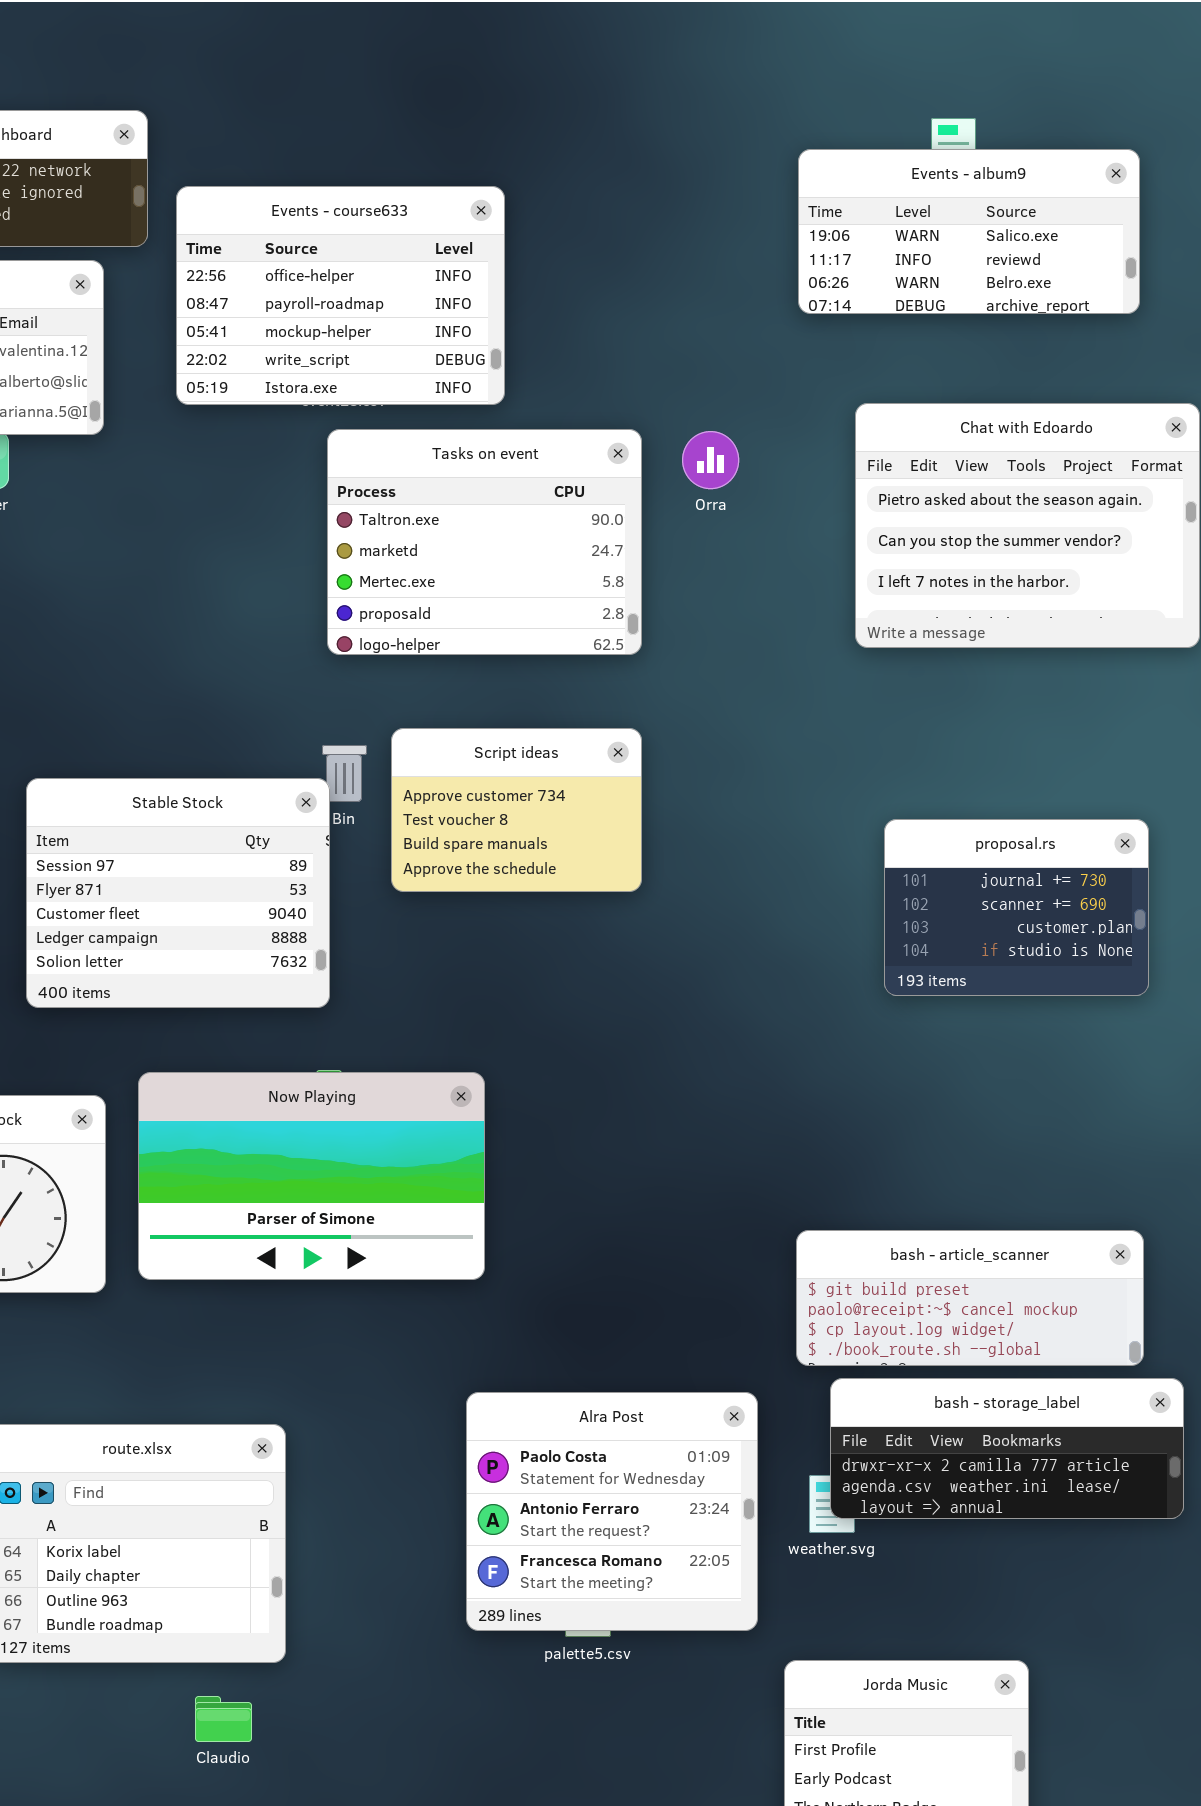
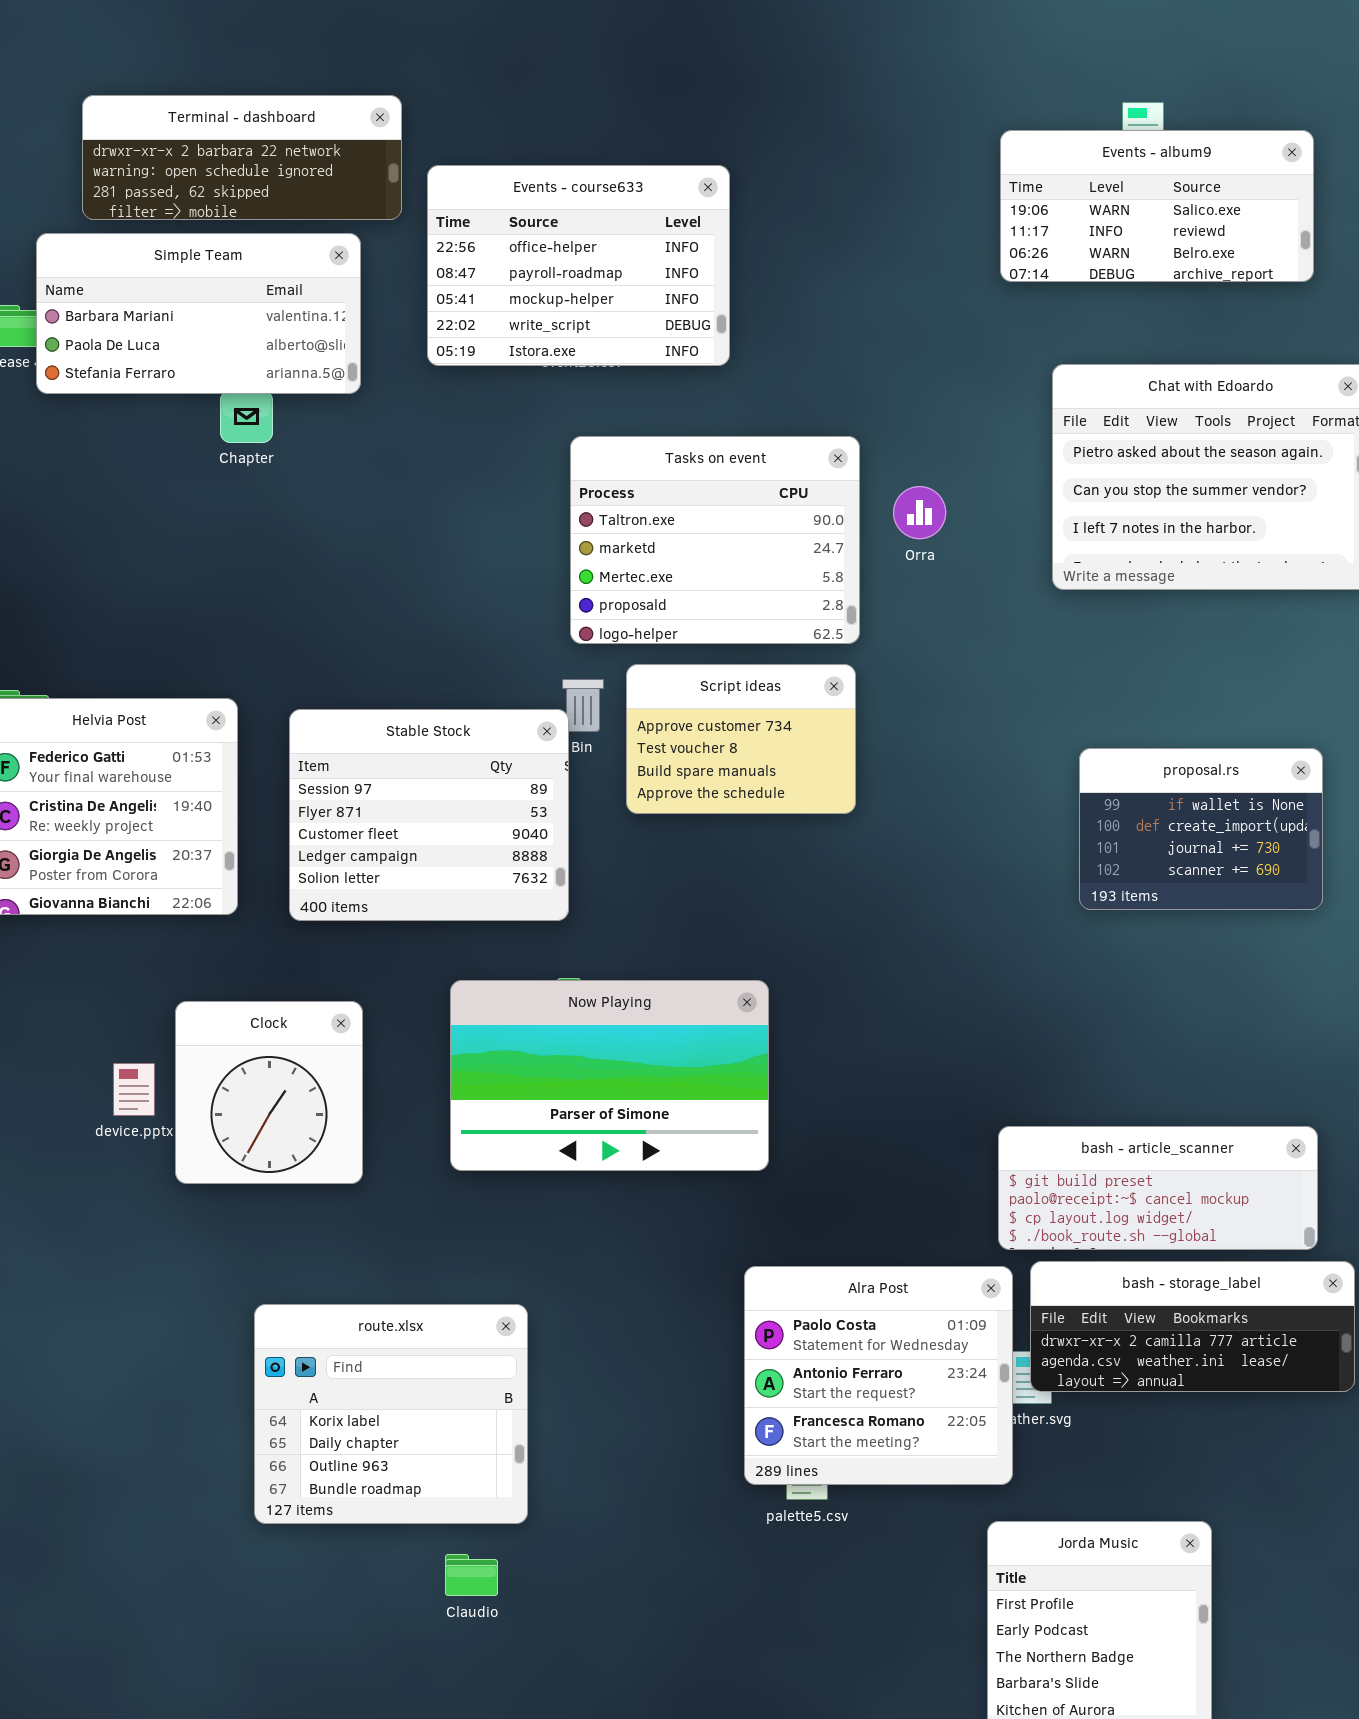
Tasks on event: [327,429,642,655] -> [570,436,860,644], moved
Orra: [682,431,739,489] -> [893,486,946,539], moved
proposal.rs: [884,819,1149,996] -> [1079,748,1323,910], scrolled up 2 rows
Now Playing: [138,1072,485,1280] -> [450,980,769,1171], moved
Alra Post: [466,1392,758,1631] -> [744,1266,1013,1485], moved

